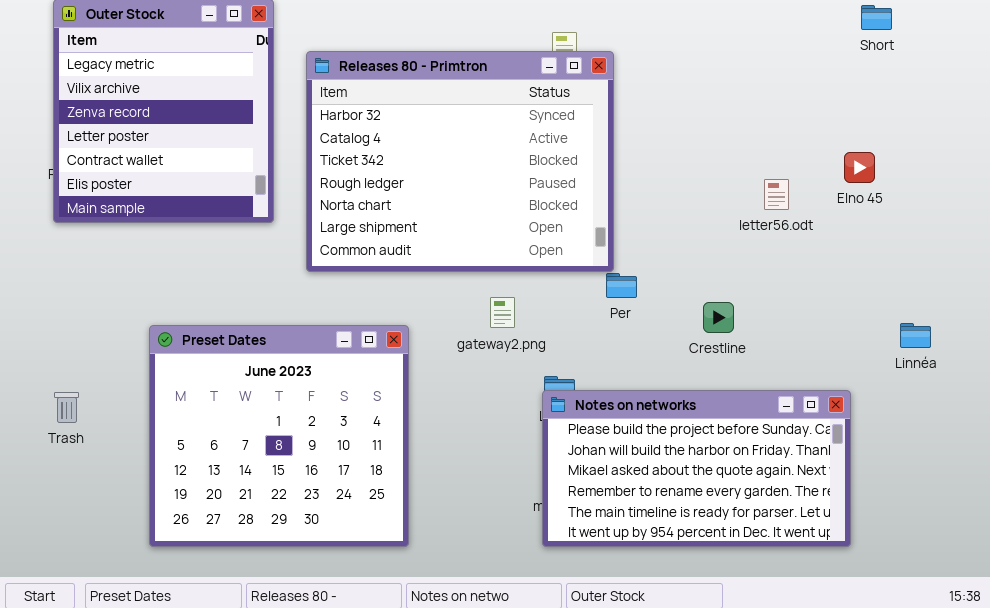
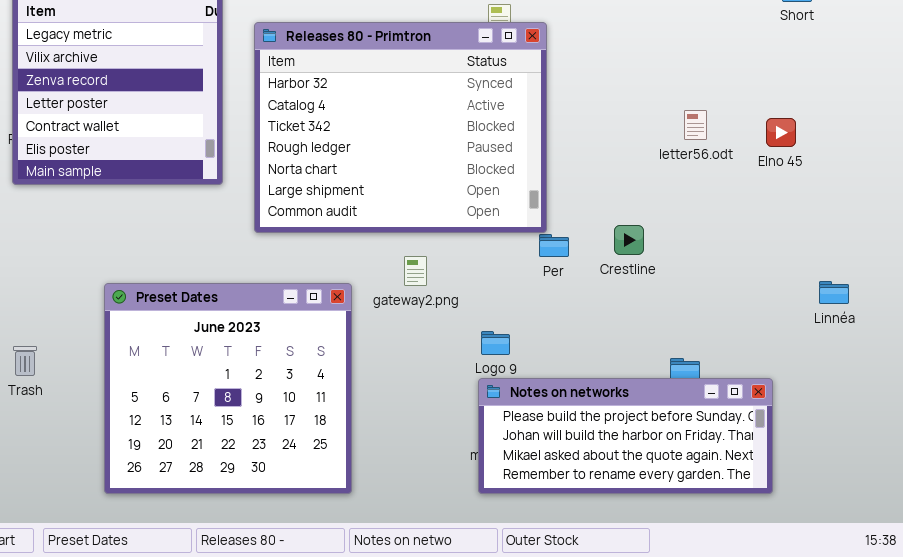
letter56.odt: [764,179,789,210] -> [684,110,707,140], moved
gateway2.png: [490,297,515,328] -> [404,256,427,286], moved
Crestline: [703,302,734,333] -> [614,225,644,255], moved
Notes on networks: [542,390,851,547] -> [478,378,773,494], resized

